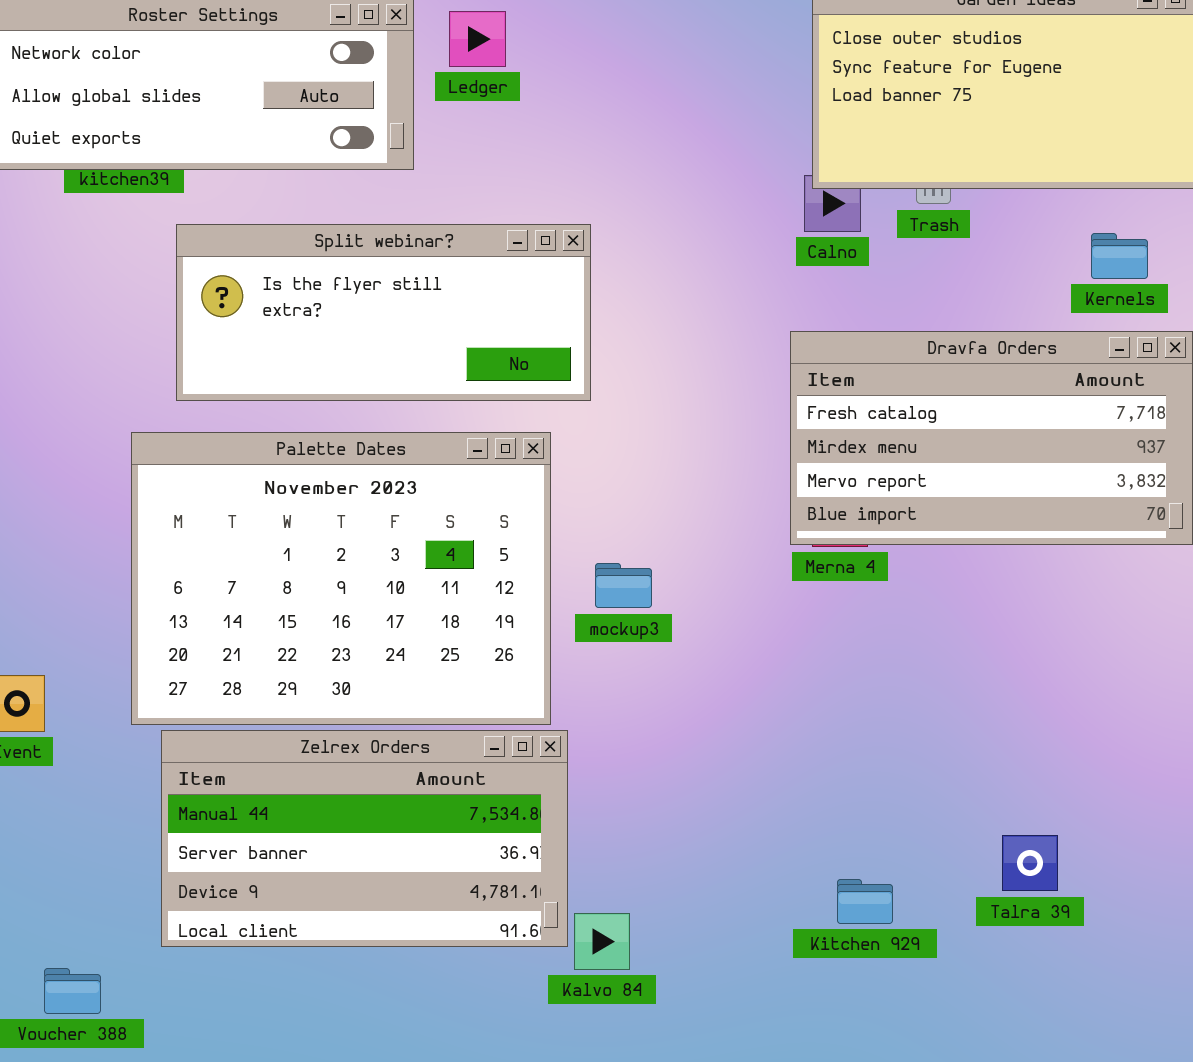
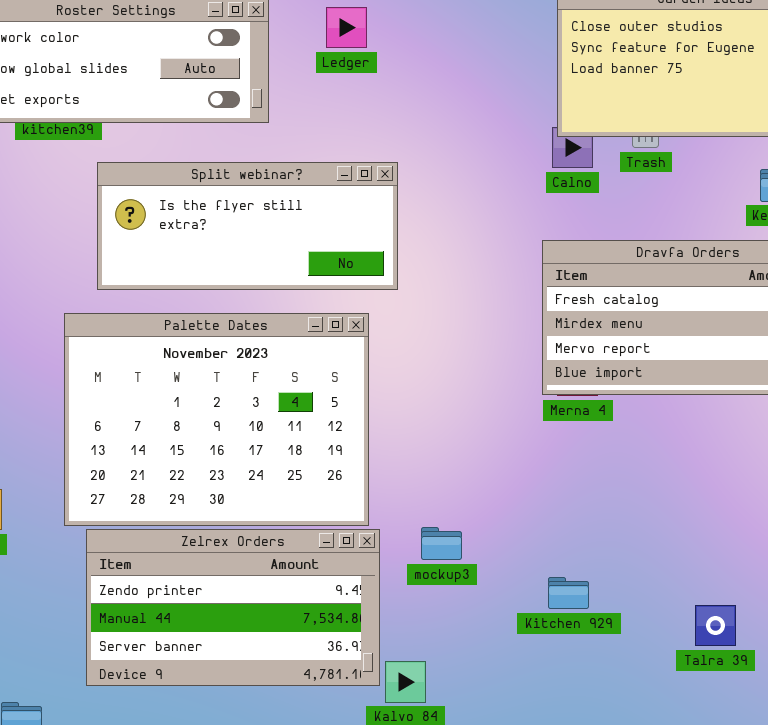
Ledger: [449,11,506,67] -> [326,7,367,48], moved
mockup3: [595,563,652,608] -> [421,527,462,560], moved
Zelrex Orders: [161,730,568,947] -> [86,529,380,686], scrolled up 1 row
Kitchen 929: [837,879,893,924] -> [548,577,589,609], moved

